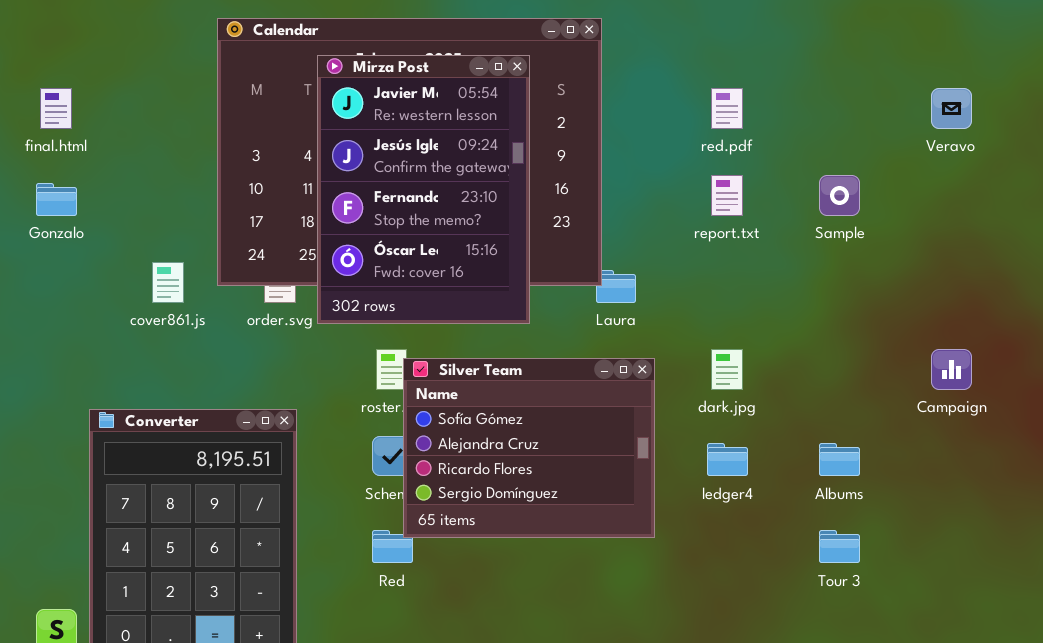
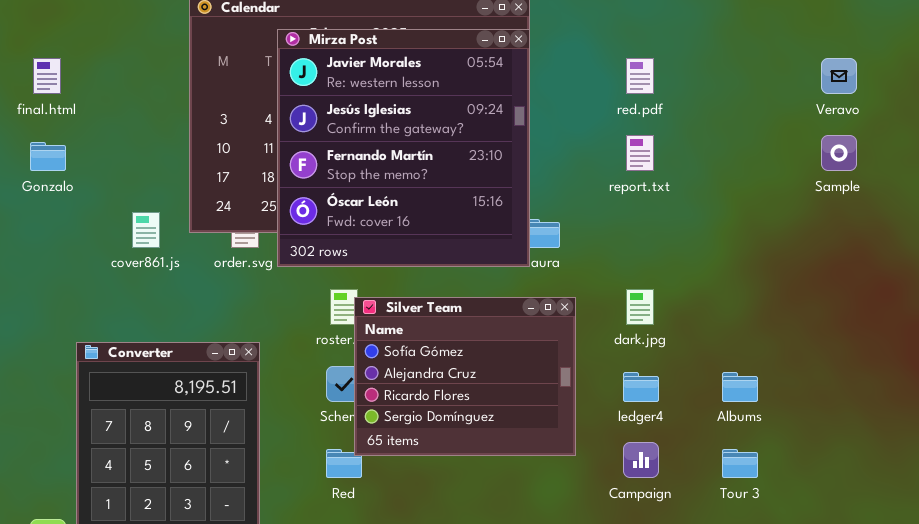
Mirza Post: [317,55,530,324] -> [277,29,530,267], resized
Sample: [819,175,860,216] -> [821,135,857,171], moved
Campaign: [931,349,972,390] -> [623,442,659,478], moved

